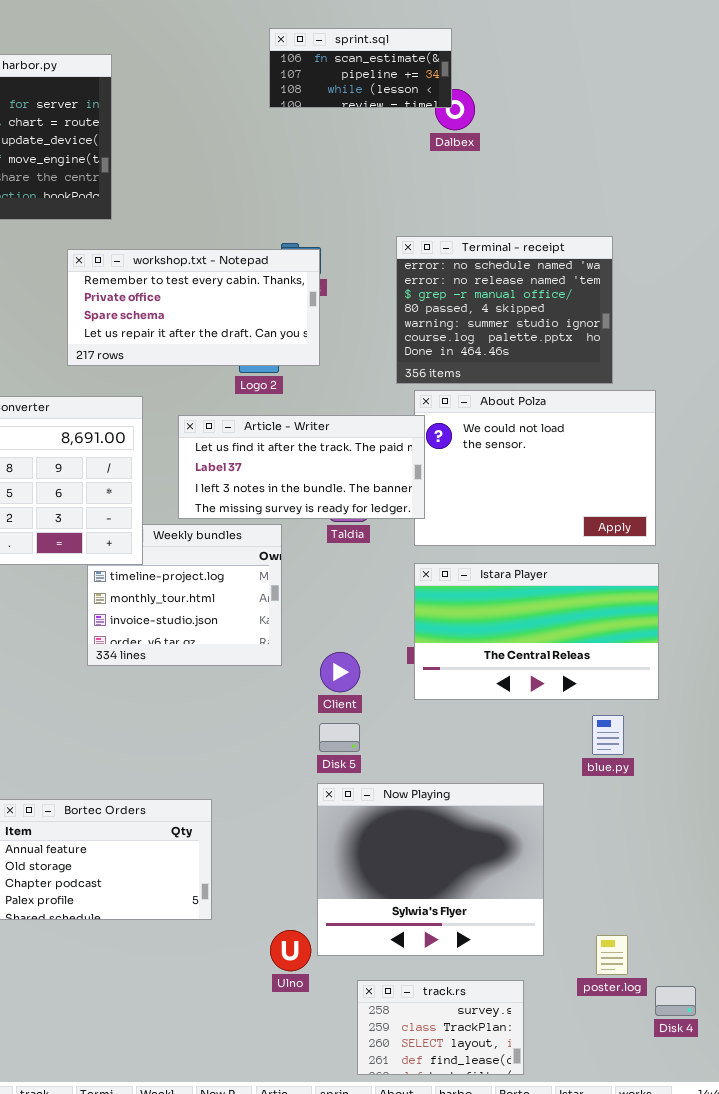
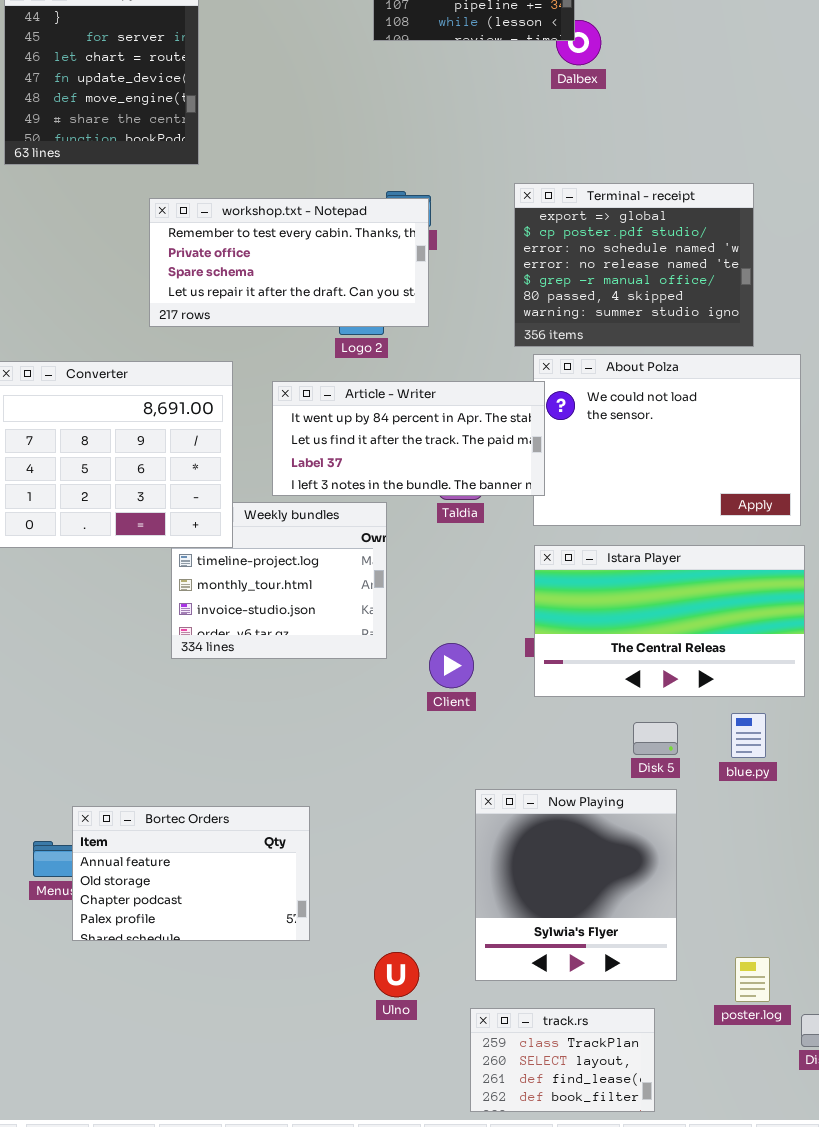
Terminal - receipt: [396,236,613,384] -> [514,183,754,347], scrolled up 2 rows
Article - Writer: [178,415,425,519] -> [272,381,545,496], scrolled up 1 row
Disk 5: [319,723,360,752] -> [633,722,678,755], moved
Now Playing: [317,783,544,956] -> [475,789,677,981], resized
track.rs: [357,980,524,1075] -> [470,1008,655,1112], scrolled down 1 row

